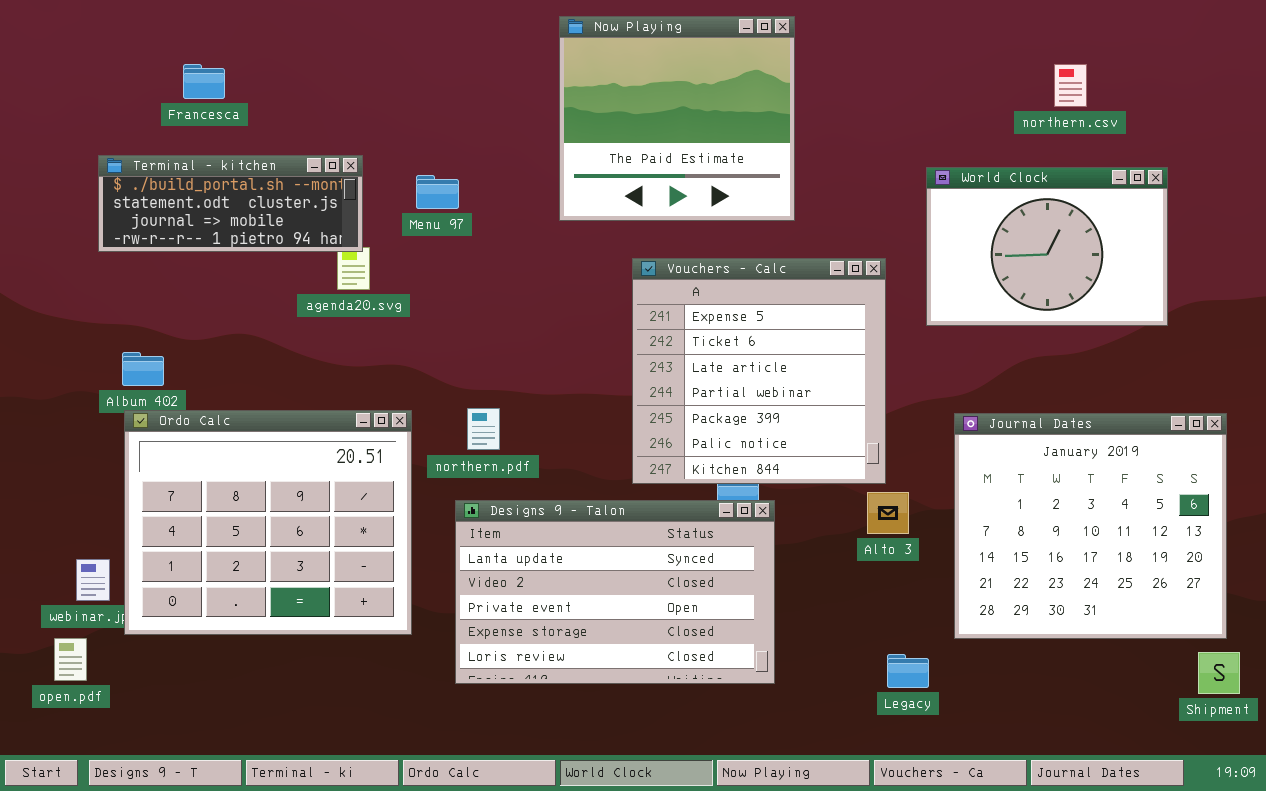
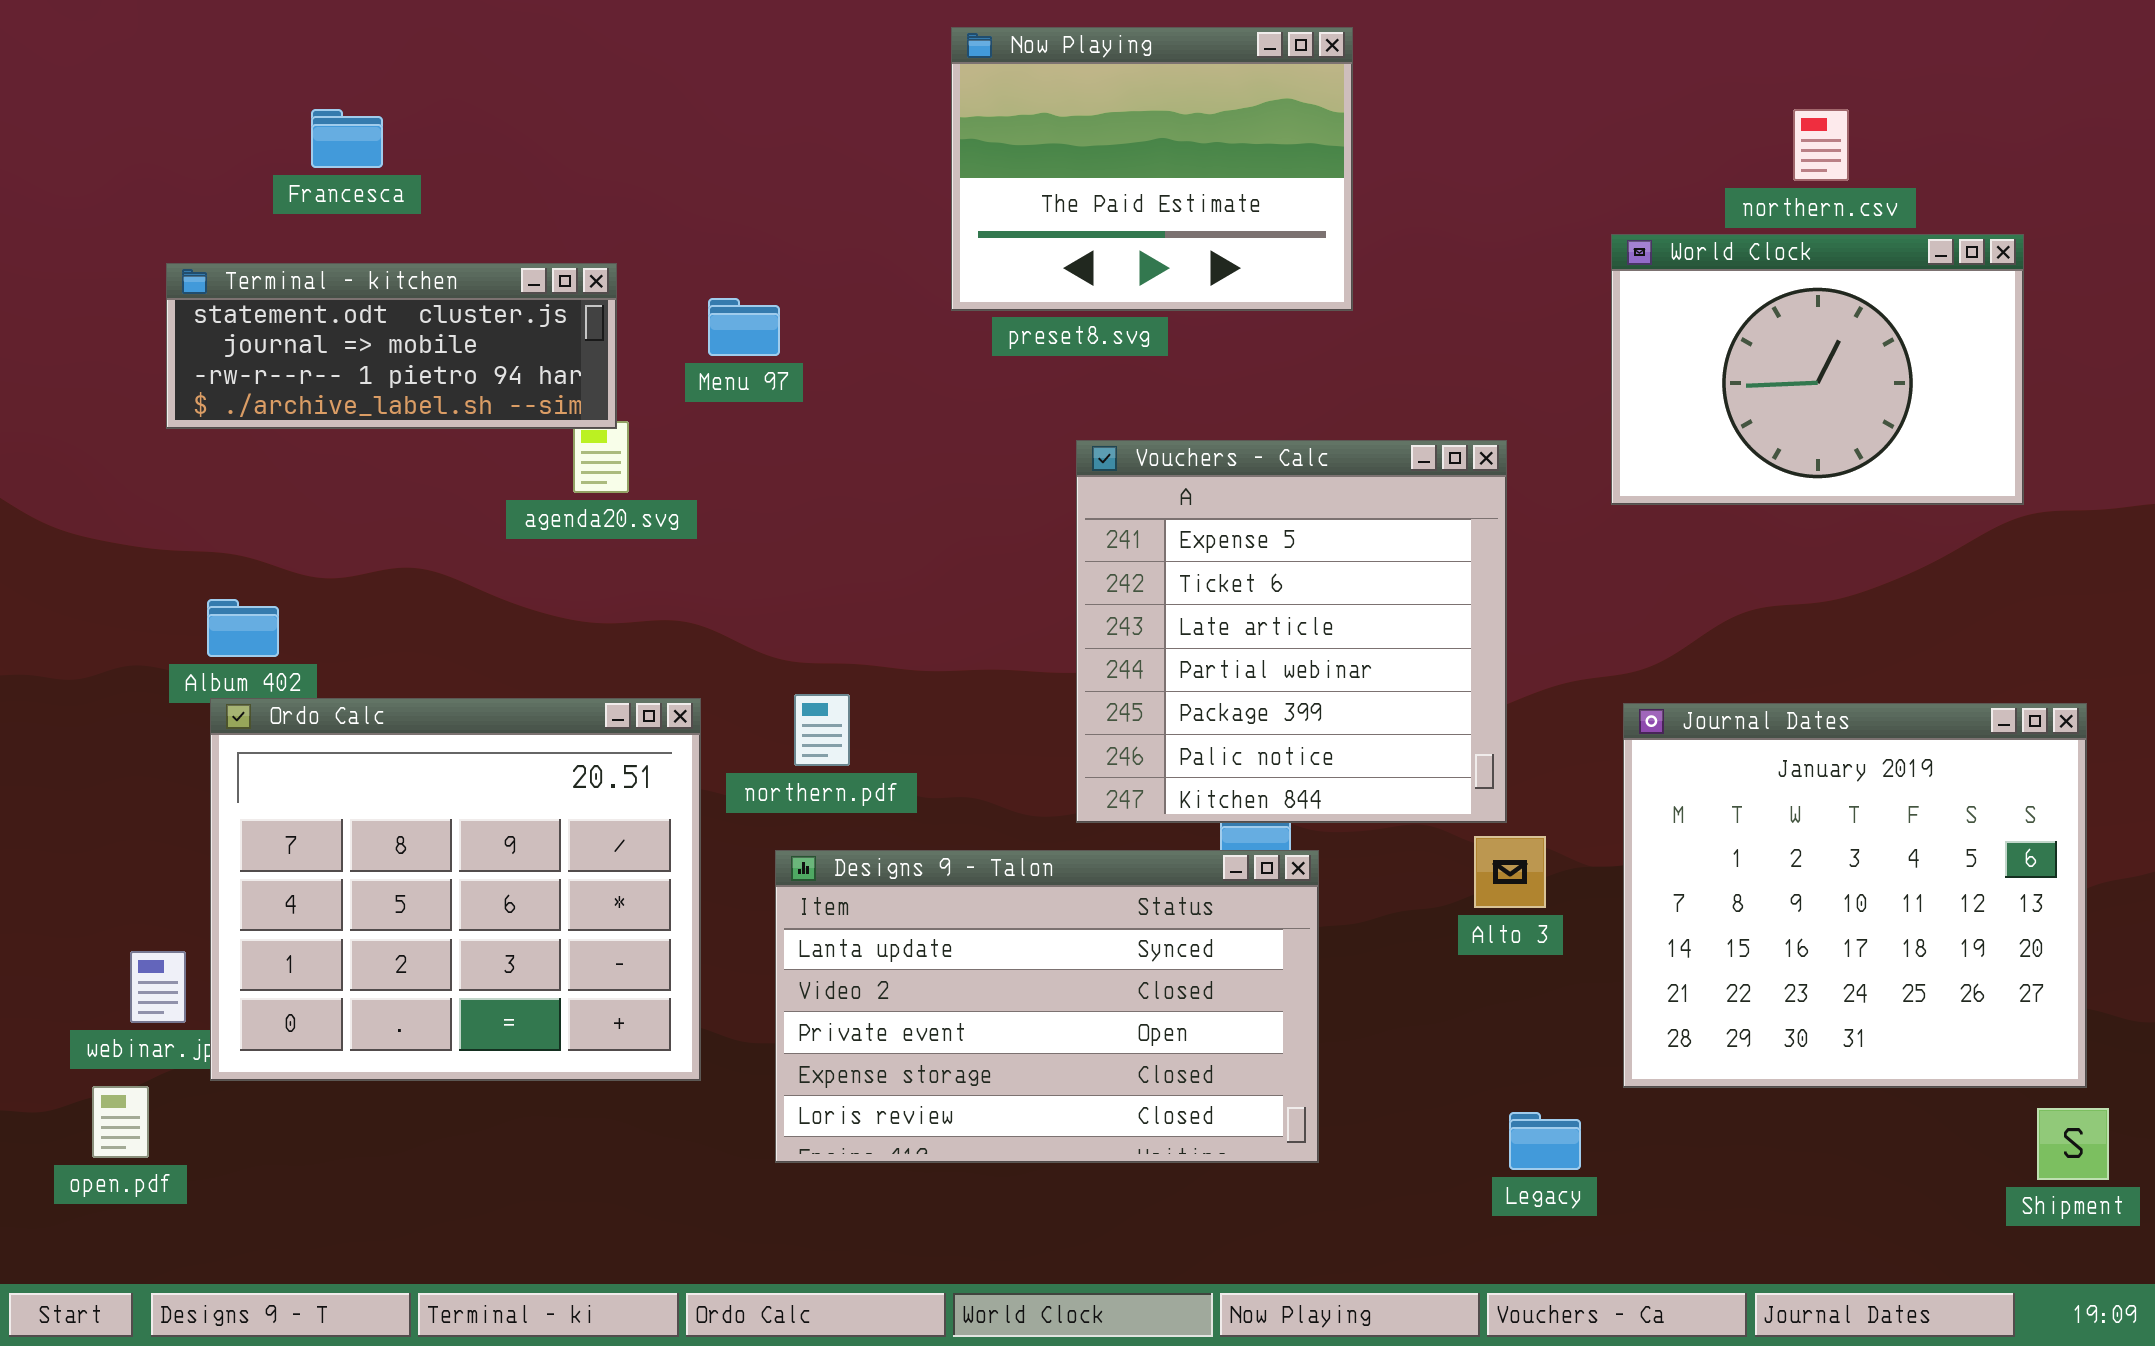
Now Playing: [559,16,795,221] -> [951,27,1353,311], resized
Terminal - kitchen: [98,155,363,252] -> [166,263,617,429], scrolled down 1 row
World Clock: [926,167,1168,326] -> [1611,234,2024,505], moved

